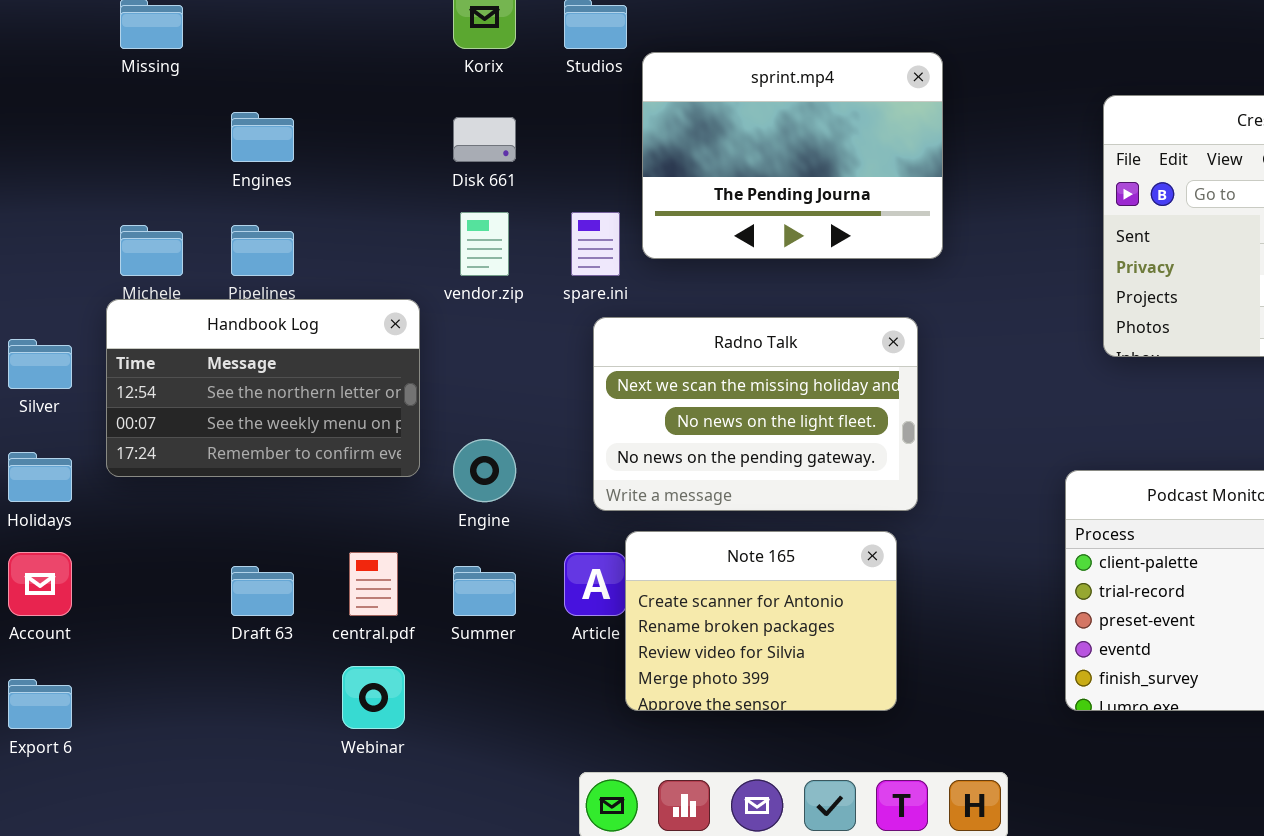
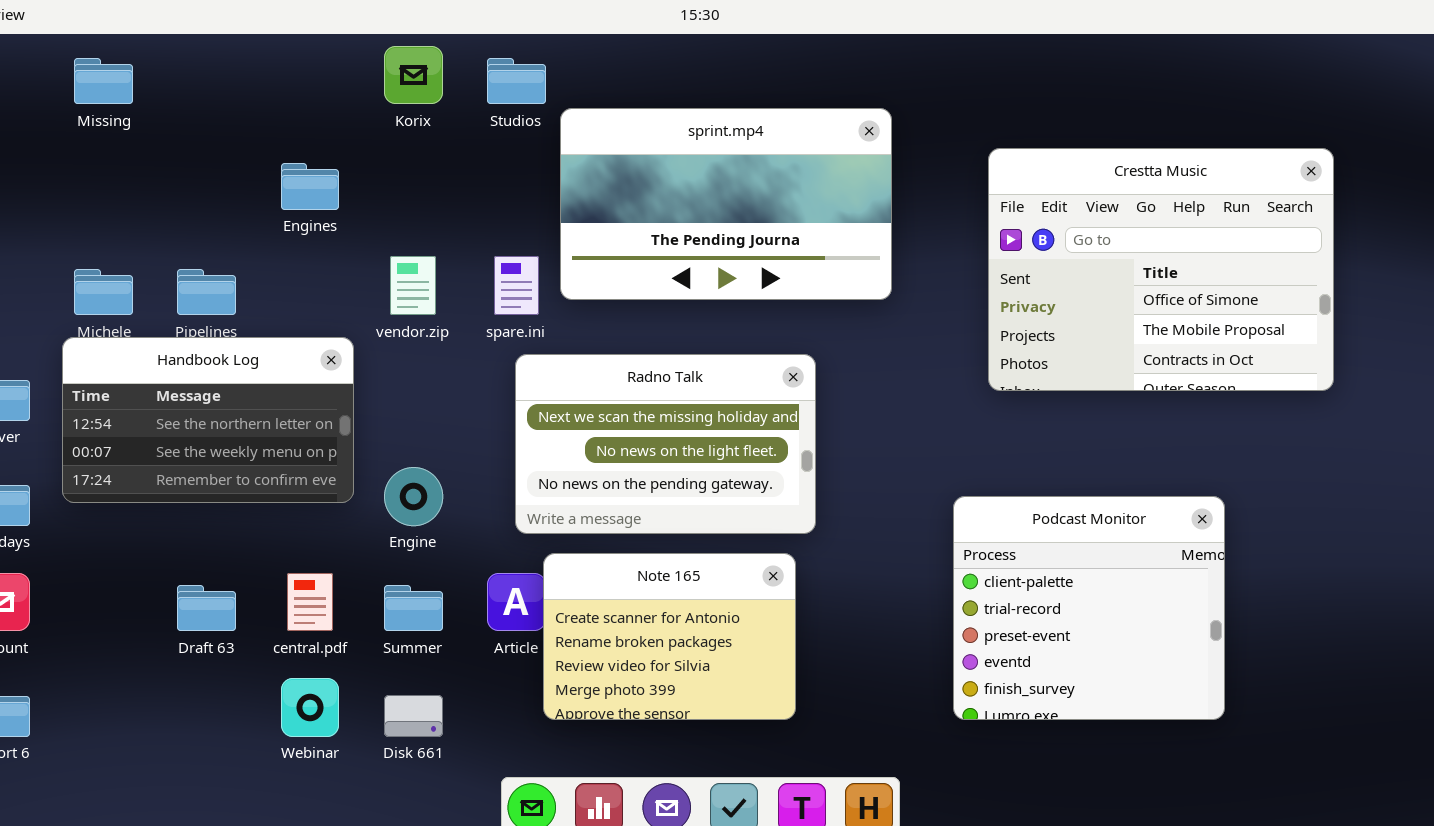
sprint.mp4: [642,52,943,259] -> [560,108,892,300], resized
Engines: [231,112,294,162] -> [281,163,339,210], moved
Disk 661: [453,117,516,162] -> [384,695,443,737], moved

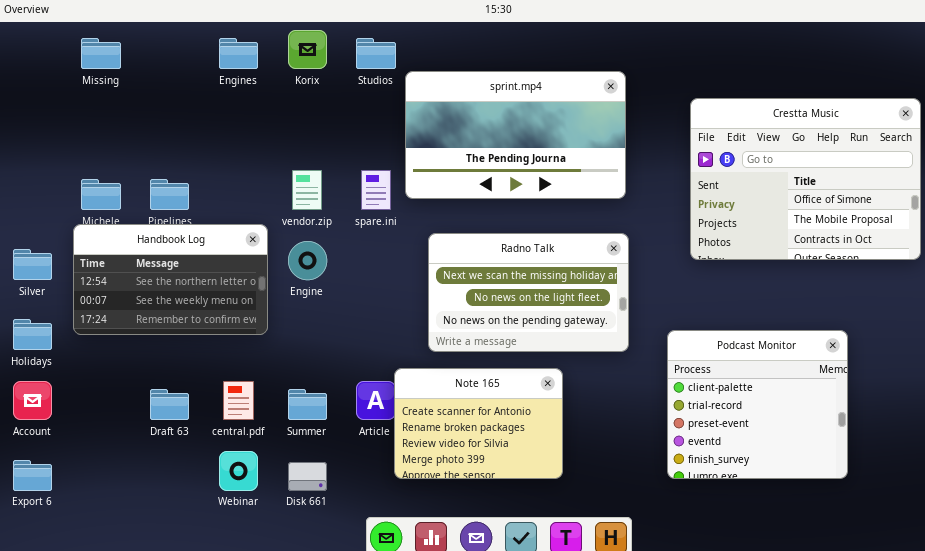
Engines: [281,163,339,210] -> [219,38,258,69], moved
Radno Talk: [515,354,816,534] -> [428,233,629,352], moved
Engine: [384,467,443,526] -> [288,241,327,280], moved

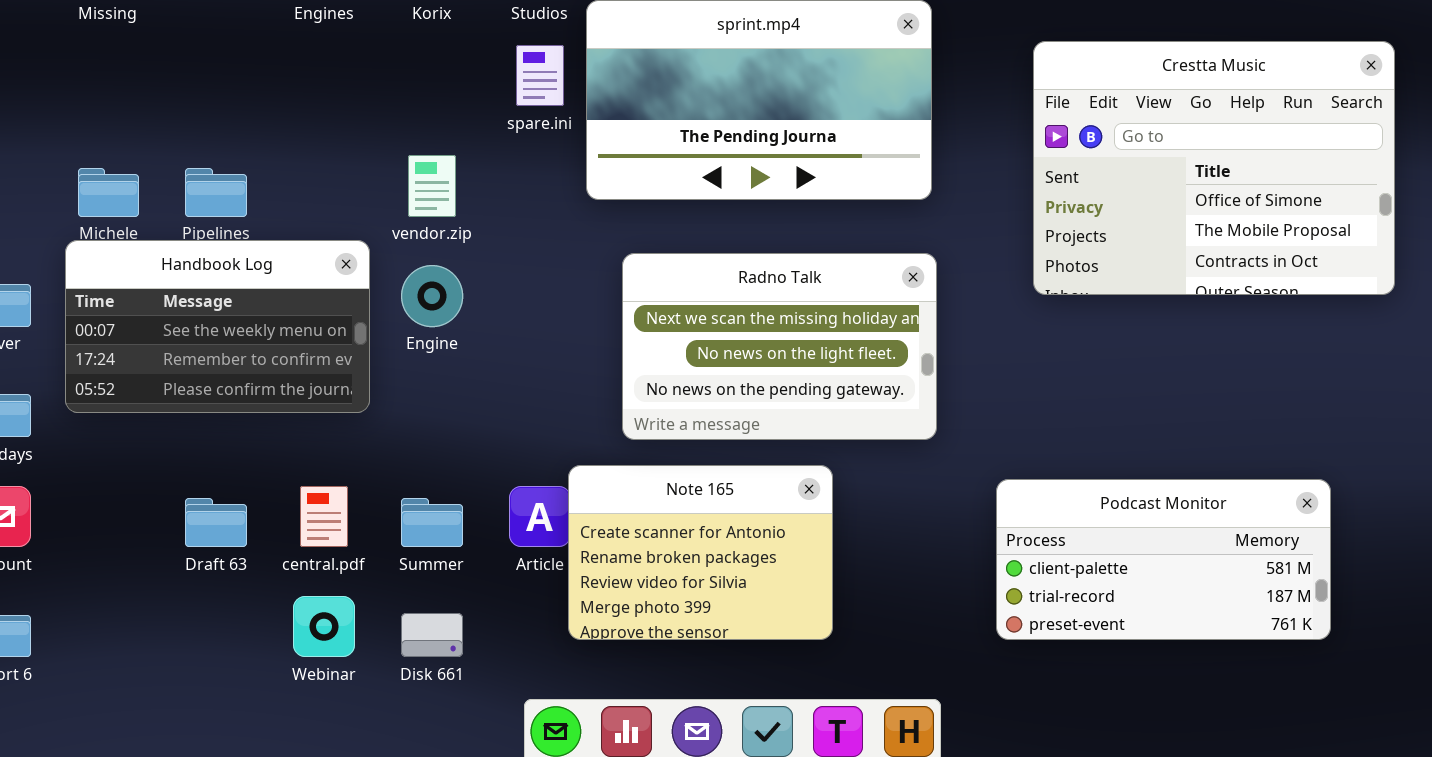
spare.ini: [361,170,391,210] -> [516,45,564,106], moved
Handbook Log: [73,224,268,335] -> [65,240,370,413], scrolled down 1 row
Podcast Monitor: [667,330,848,479] -> [996,479,1331,640], resized

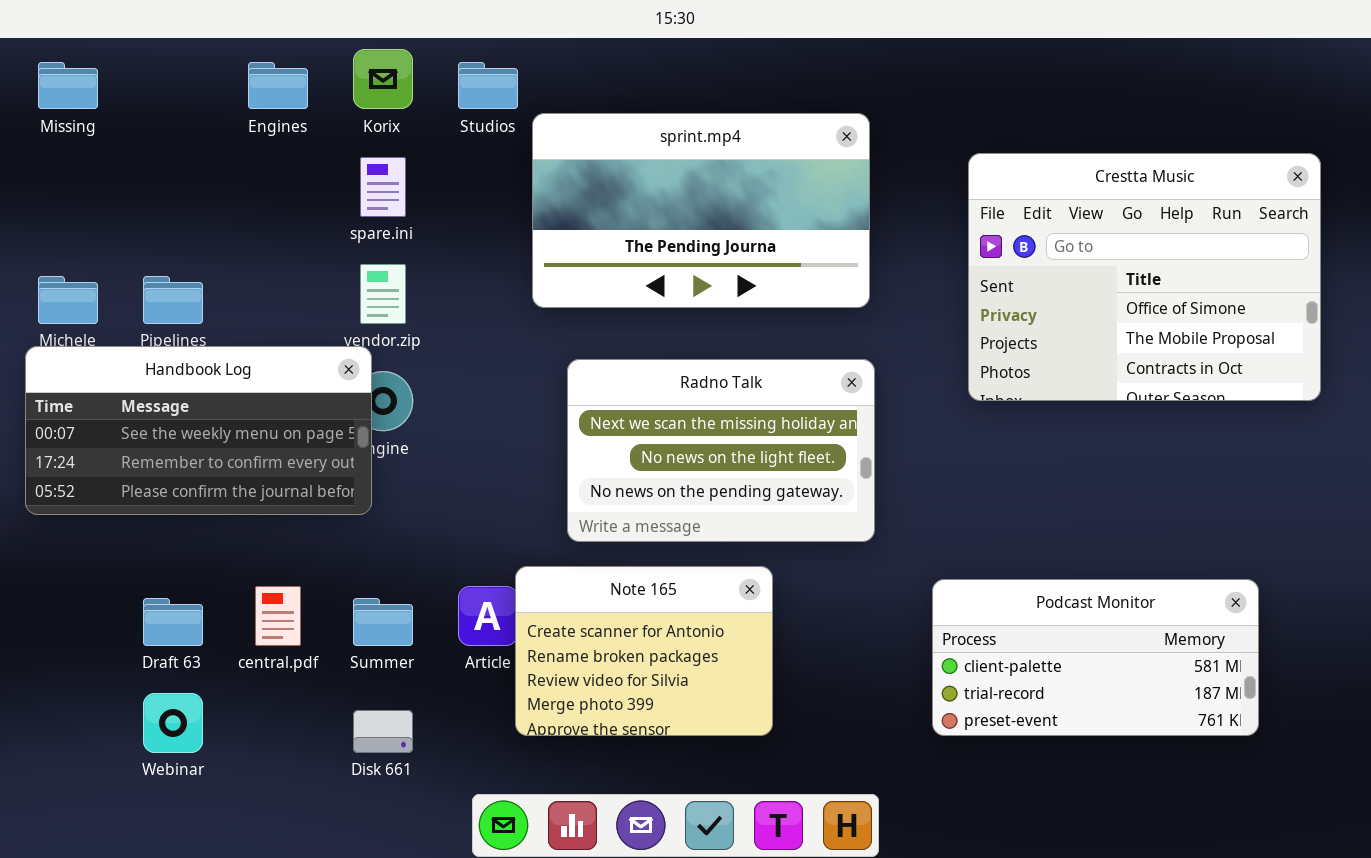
spare.ini: [516,45,564,106] -> [360,157,406,217], moved
Handbook Log: [65,240,370,413] -> [25,346,372,515], resized
Webinar: [293,596,355,657] -> [143,693,203,753], moved

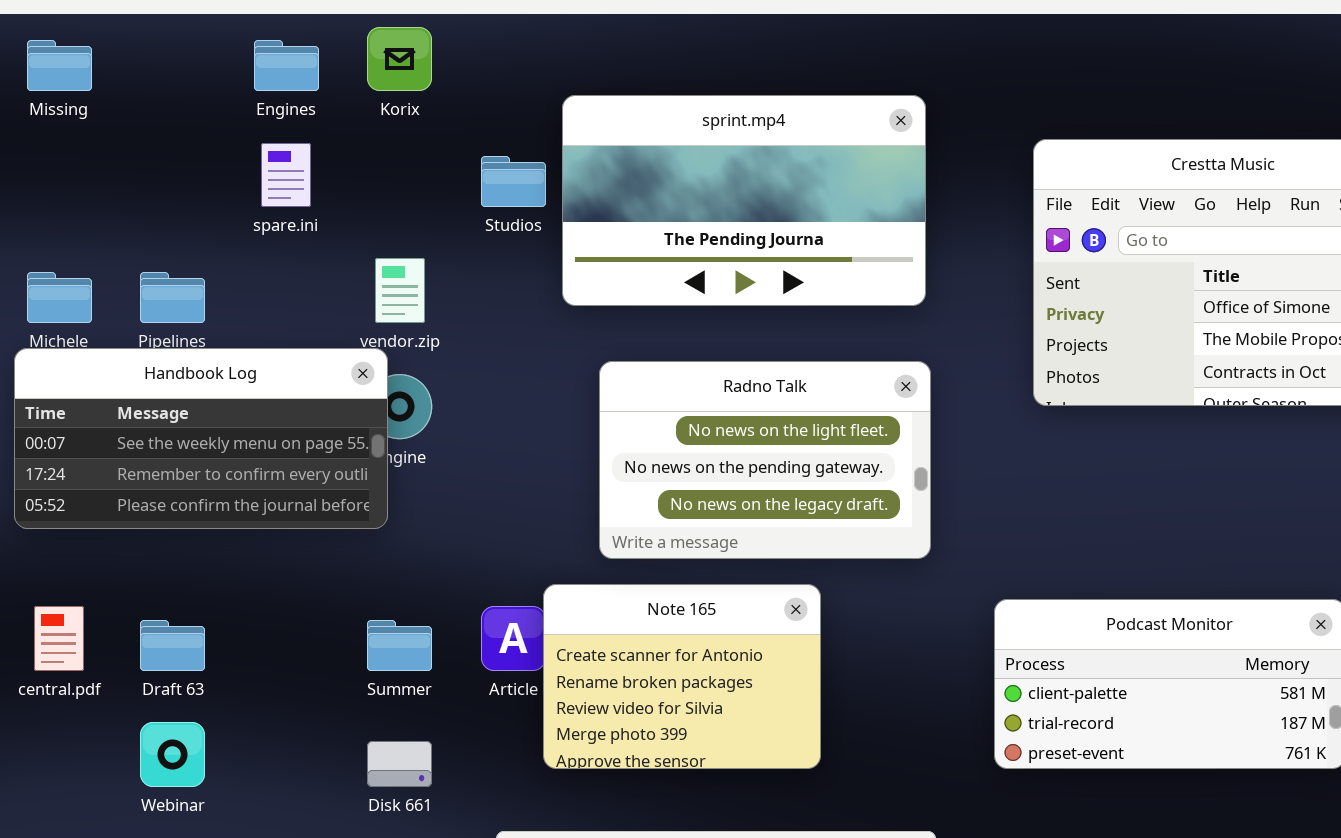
Studios: [458,62,518,109] -> [481,156,546,207], moved
spare.ini: [360,157,406,217] -> [261,143,311,207], moved
Radno Talk: [567,359,875,542] -> [599,361,931,559], scrolled down 1 row
central.pdf: [255,586,301,646] -> [34,606,84,671], moved

